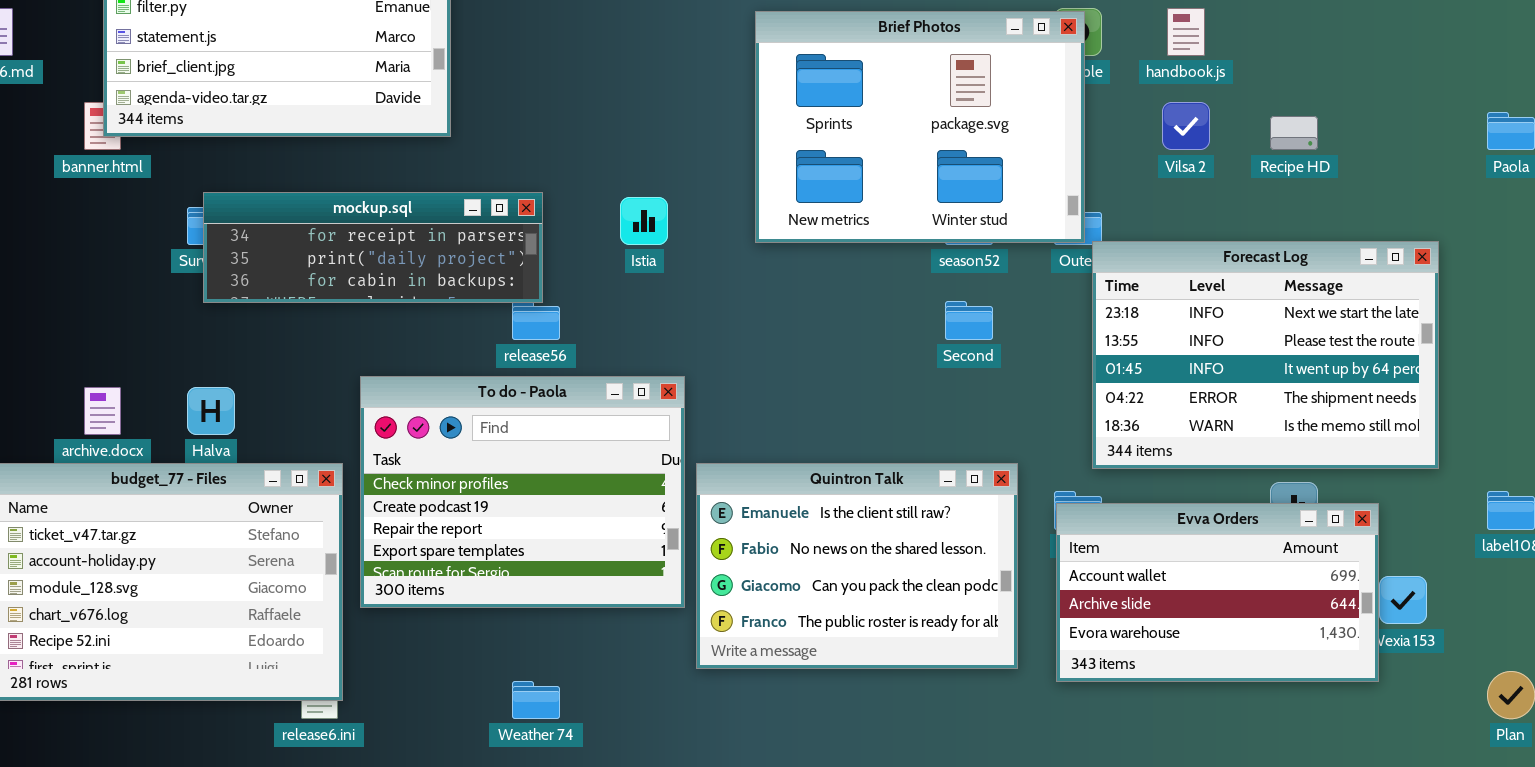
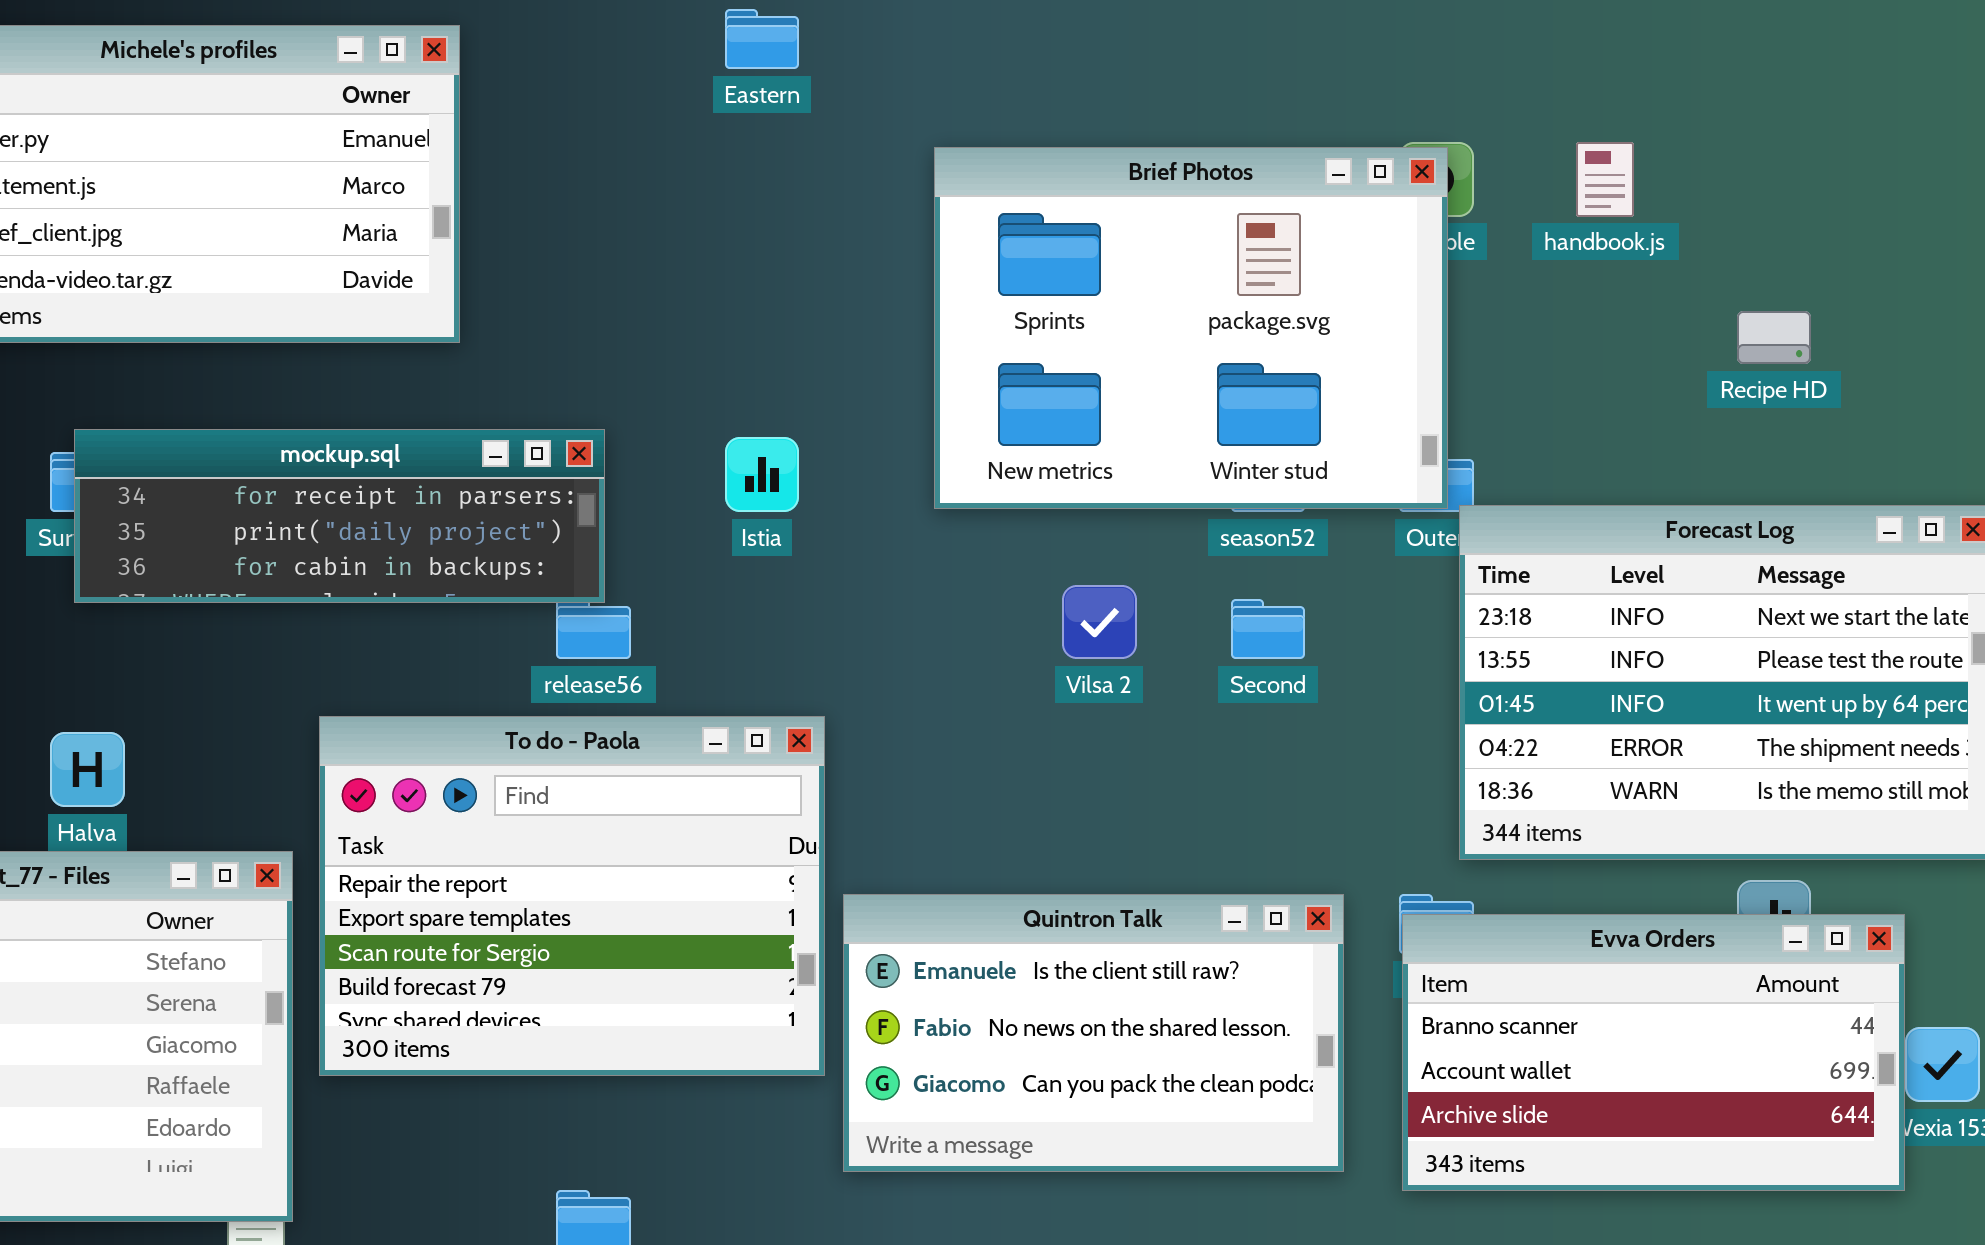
Vilsa 2: [1162,102,1210,150] -> [1062,585,1137,659], moved
To do - Paola: [360,376,685,608] -> [319,716,825,1076], scrolled down 2 rows
Quintron Talk: [696,463,1018,669] -> [843,894,1344,1172], resized
Evva Orders: [1056,503,1379,682] -> [1402,914,1905,1191], scrolled up 1 row

